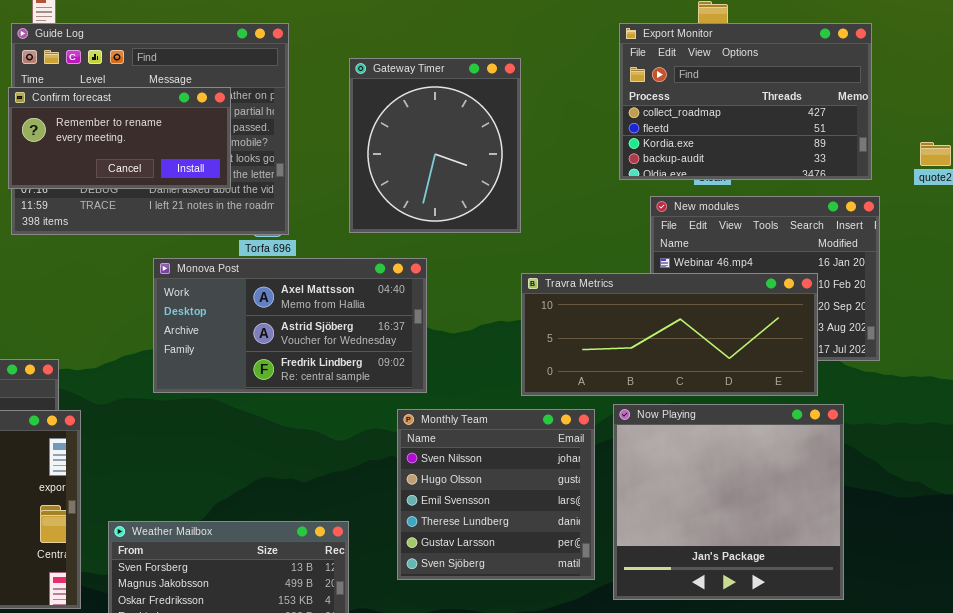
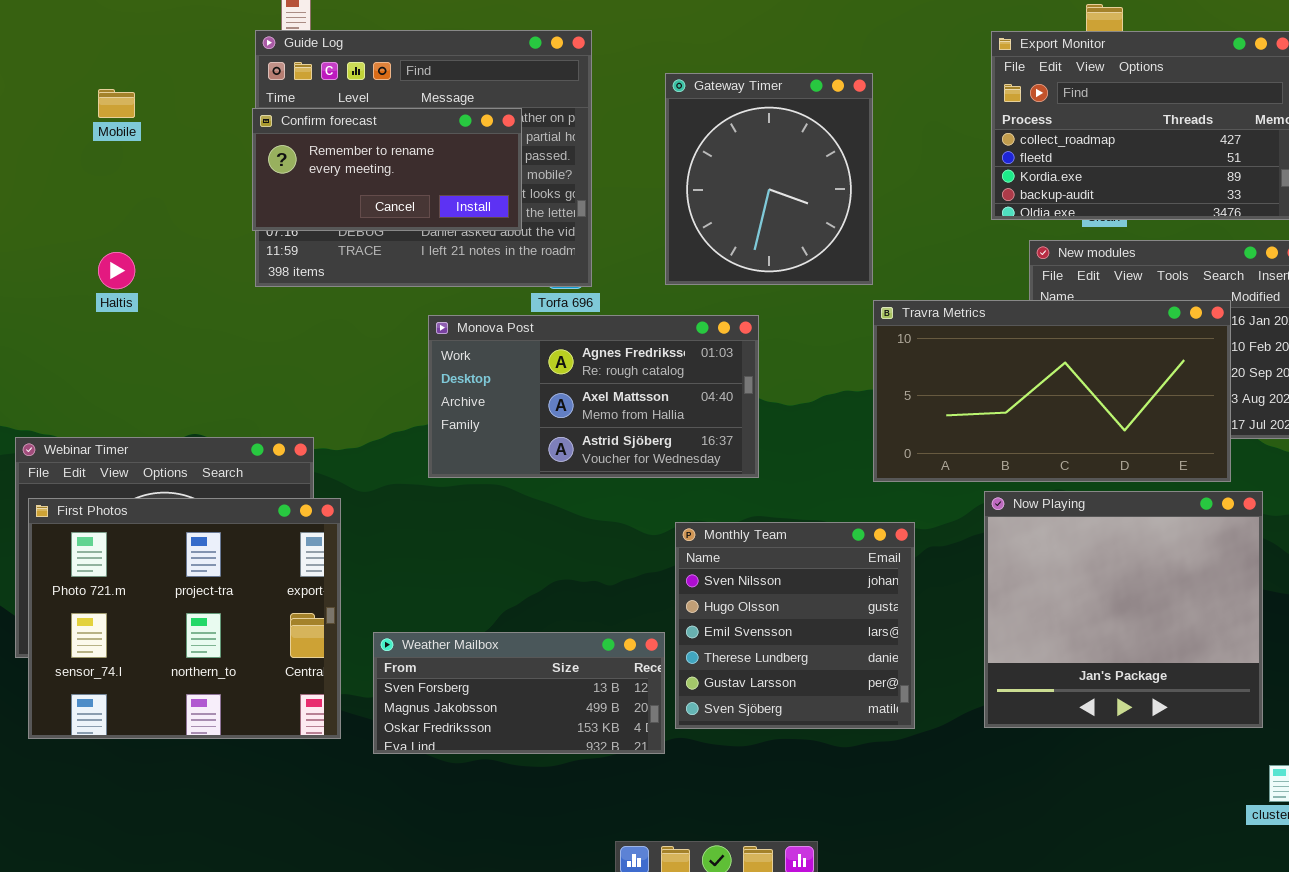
Monova Post: [153,258,427,393] -> [428,315,759,478], scrolled up 1 row
Travra Metrics: [521,273,818,396] -> [873,300,1231,482], resized
Monthly Team: [397,409,595,580] -> [675,522,915,729], moved

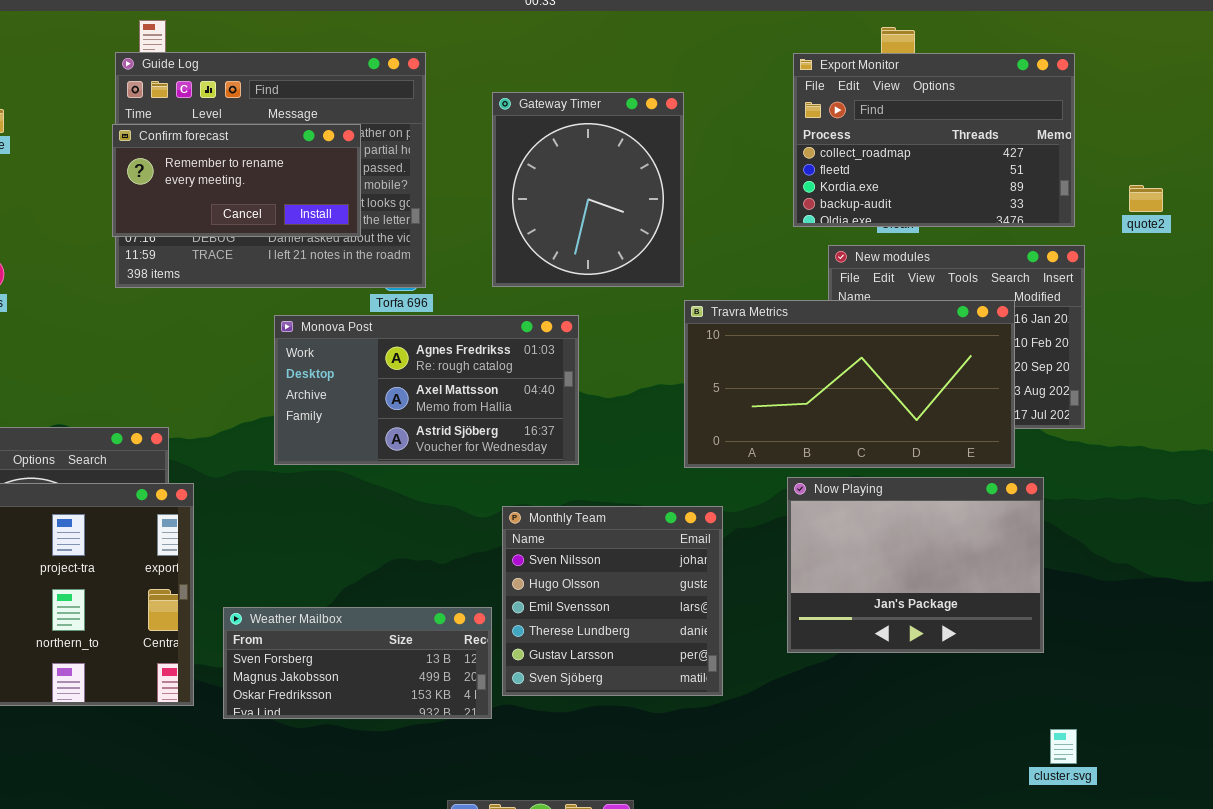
Now Playing: [984,491,1263,728] -> [787,477,1044,653], resized

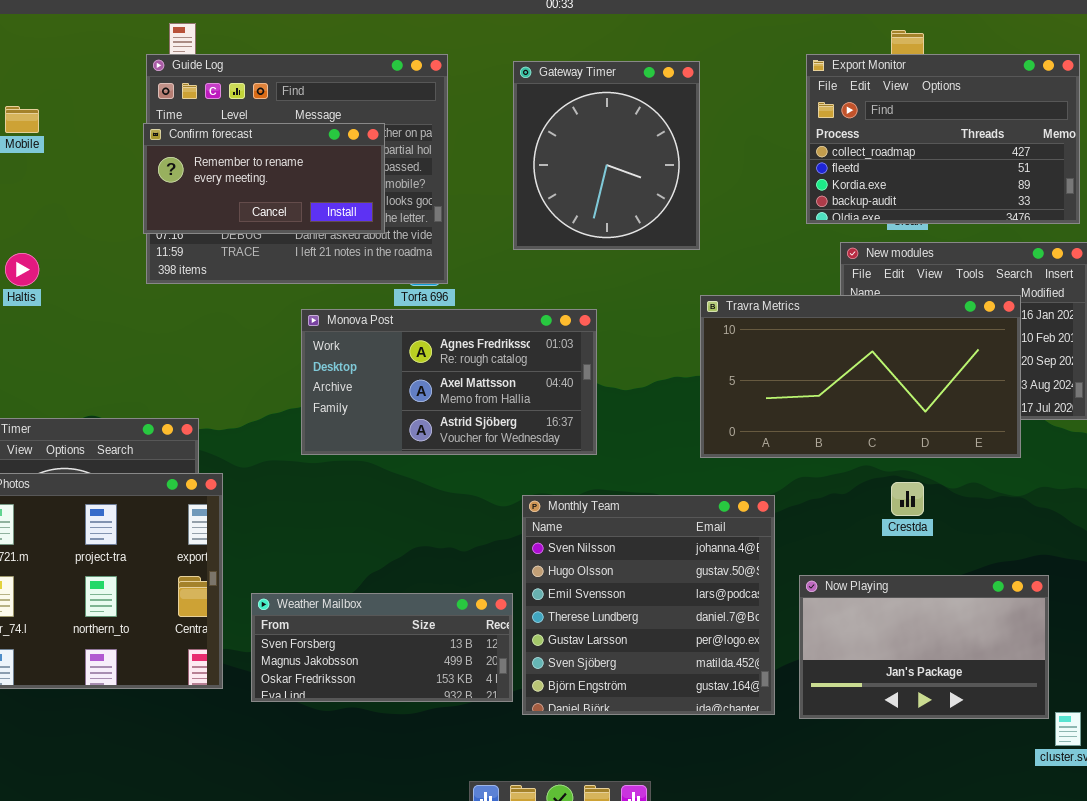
Gateway Timer: [492,92,684,287] -> [513,61,700,250], moved
Now Playing: [787,477,1044,653] -> [799,575,1049,719], moved, resized
Monthly Team: [502,506,723,696] -> [522,495,775,715], resized

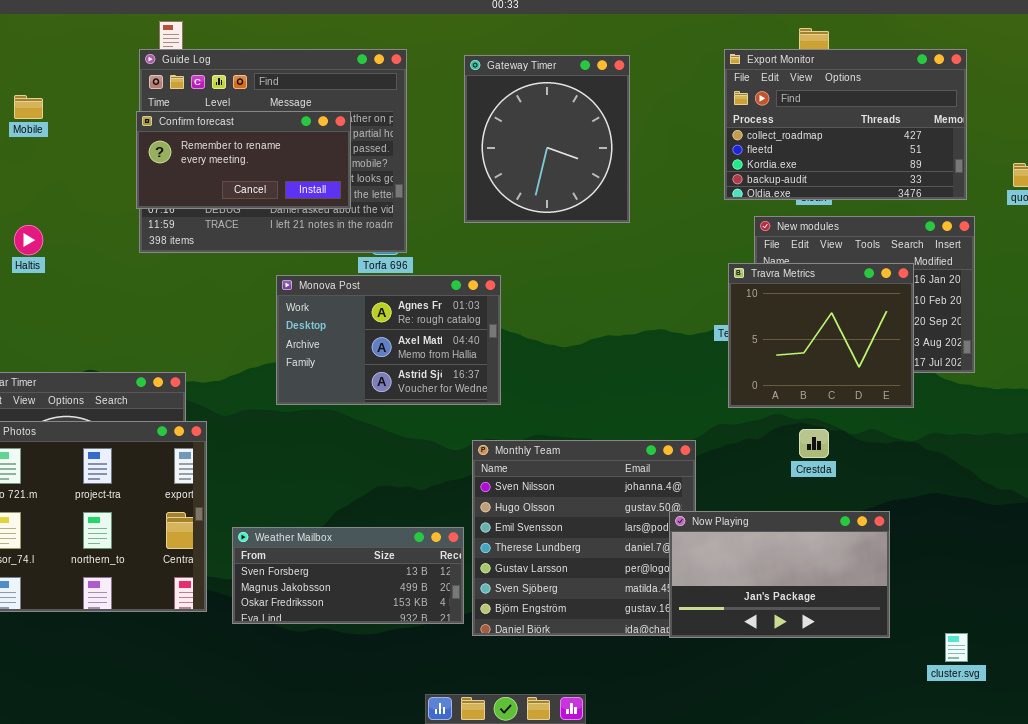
Travra Metrics: [700,295,1021,458] -> [728,263,914,408], resized
Monova Post: [301,309,597,455] -> [276,275,501,405], resized
Now Playing: [799,575,1049,719] -> [669,511,890,638], moved

